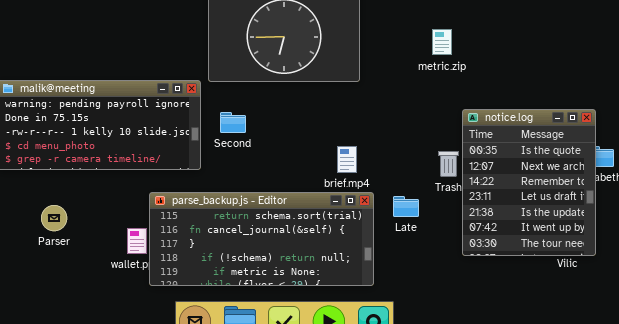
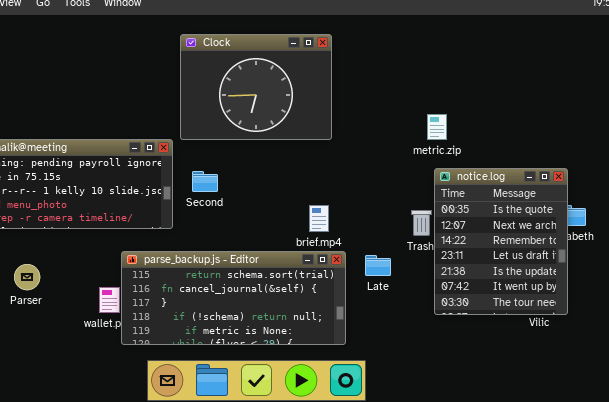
metric.zip: [432,29,452,55] -> [427,114,447,140], moved

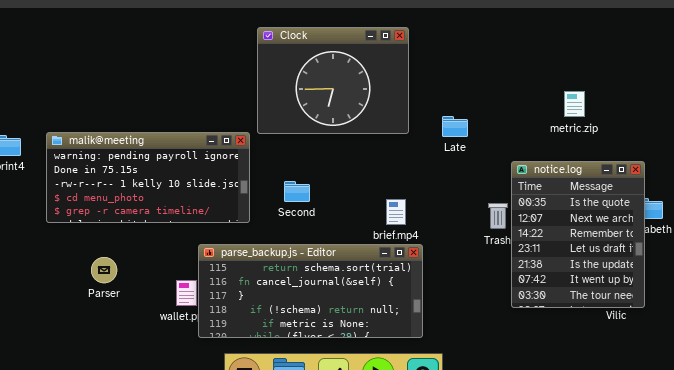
metric.zip: [427,114,447,140] -> [564,91,585,117], moved
Second: [192,171,218,192] -> [284,181,310,202], moved
Late: [365,255,391,276] -> [442,116,468,137], moved

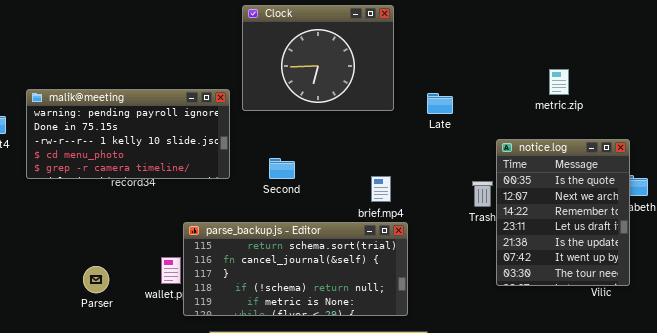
malik@meeting: [46,132,250,223] -> [26,89,230,179], moved
Parser: [91,257,117,283] -> [83,266,109,293], moved

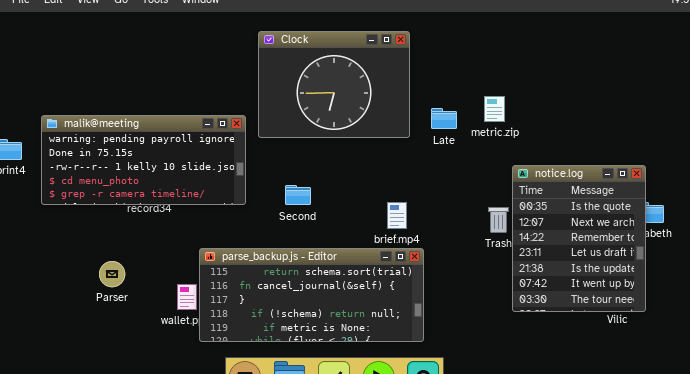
metric.zip: [549,69,569,95] -> [484,96,505,122], moved
Late: [427,93,453,114] -> [431,108,457,129], moved
Parser: [83,266,109,293] -> [99,261,125,287], moved

